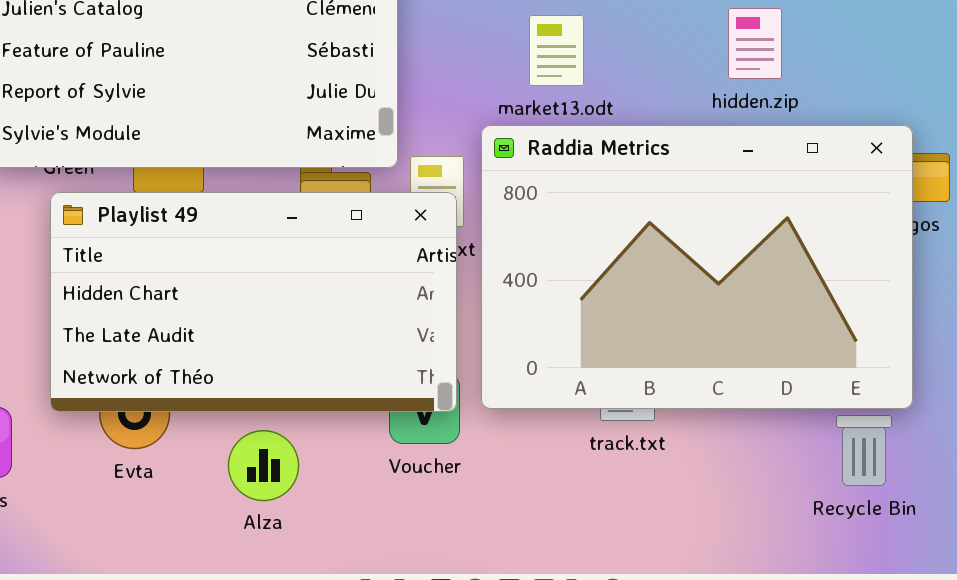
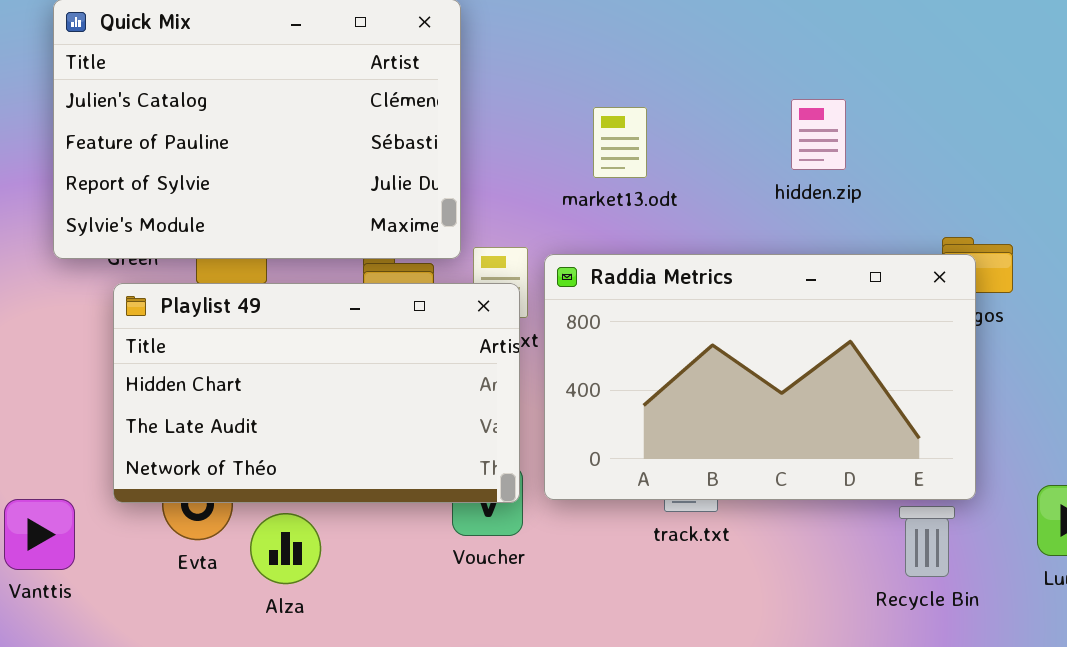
Raddia Metrics: [481,125,913,409] -> [544,254,976,500], resized
Alza: [228,430,299,501] -> [250,513,321,584], moved

